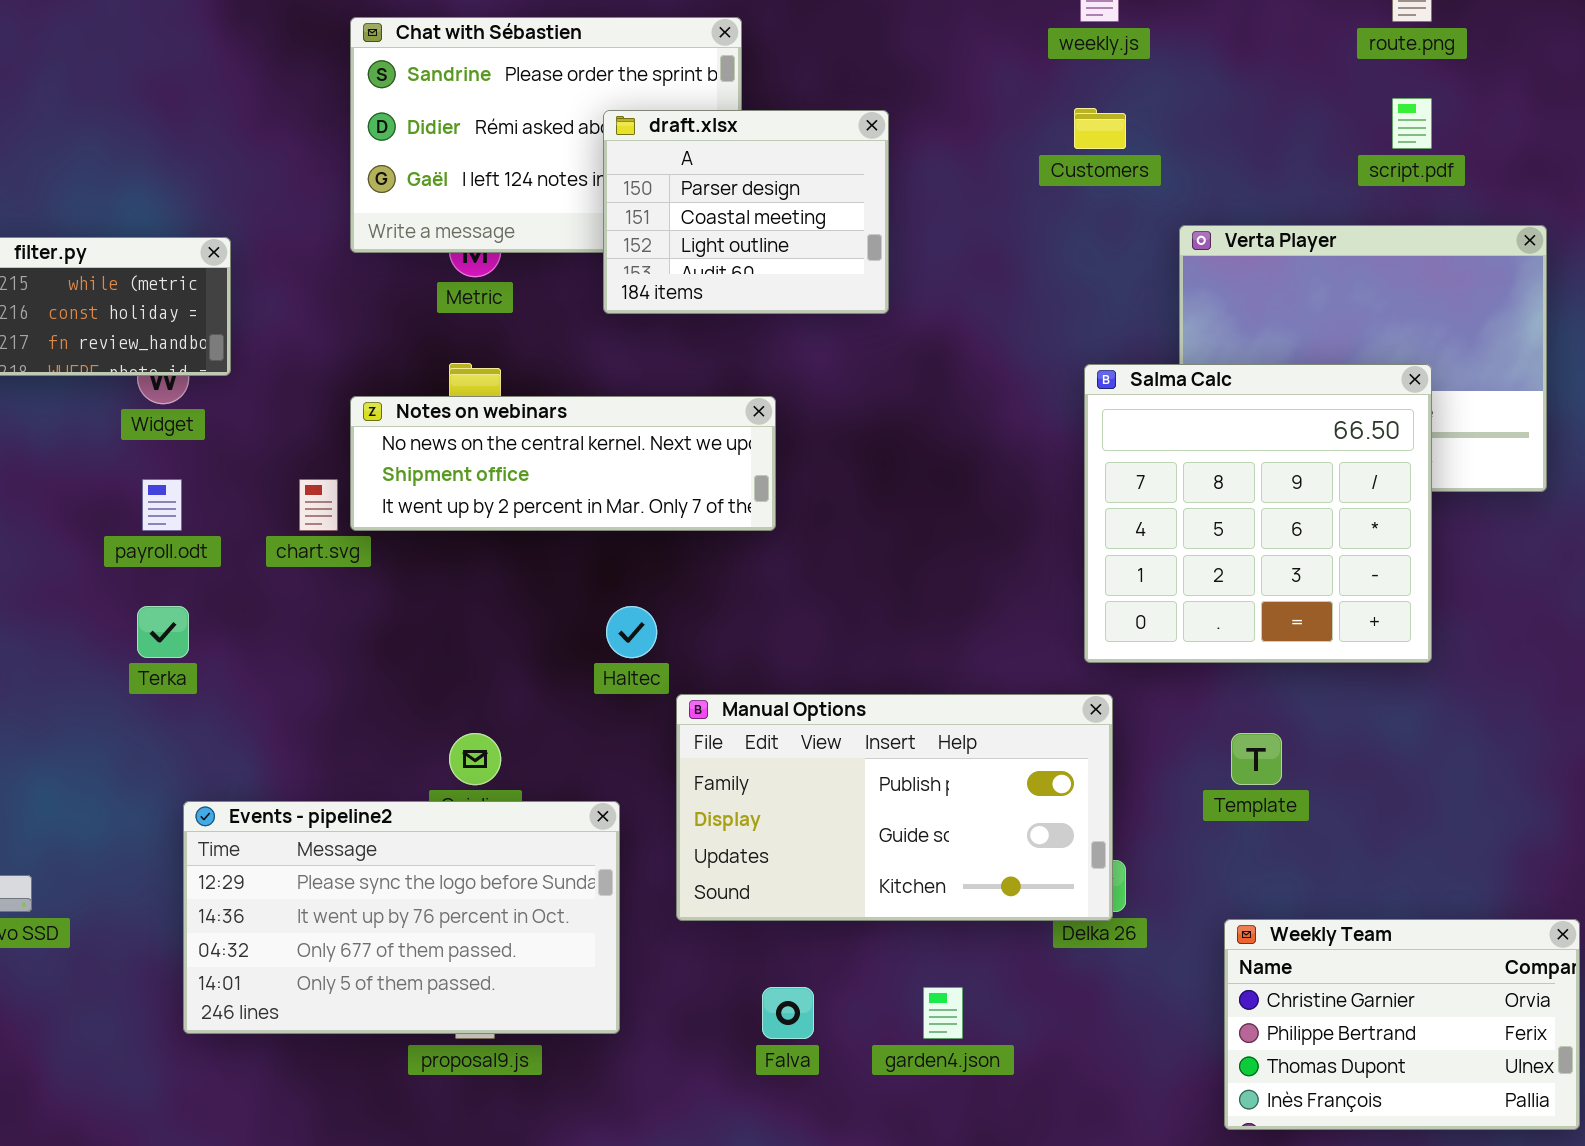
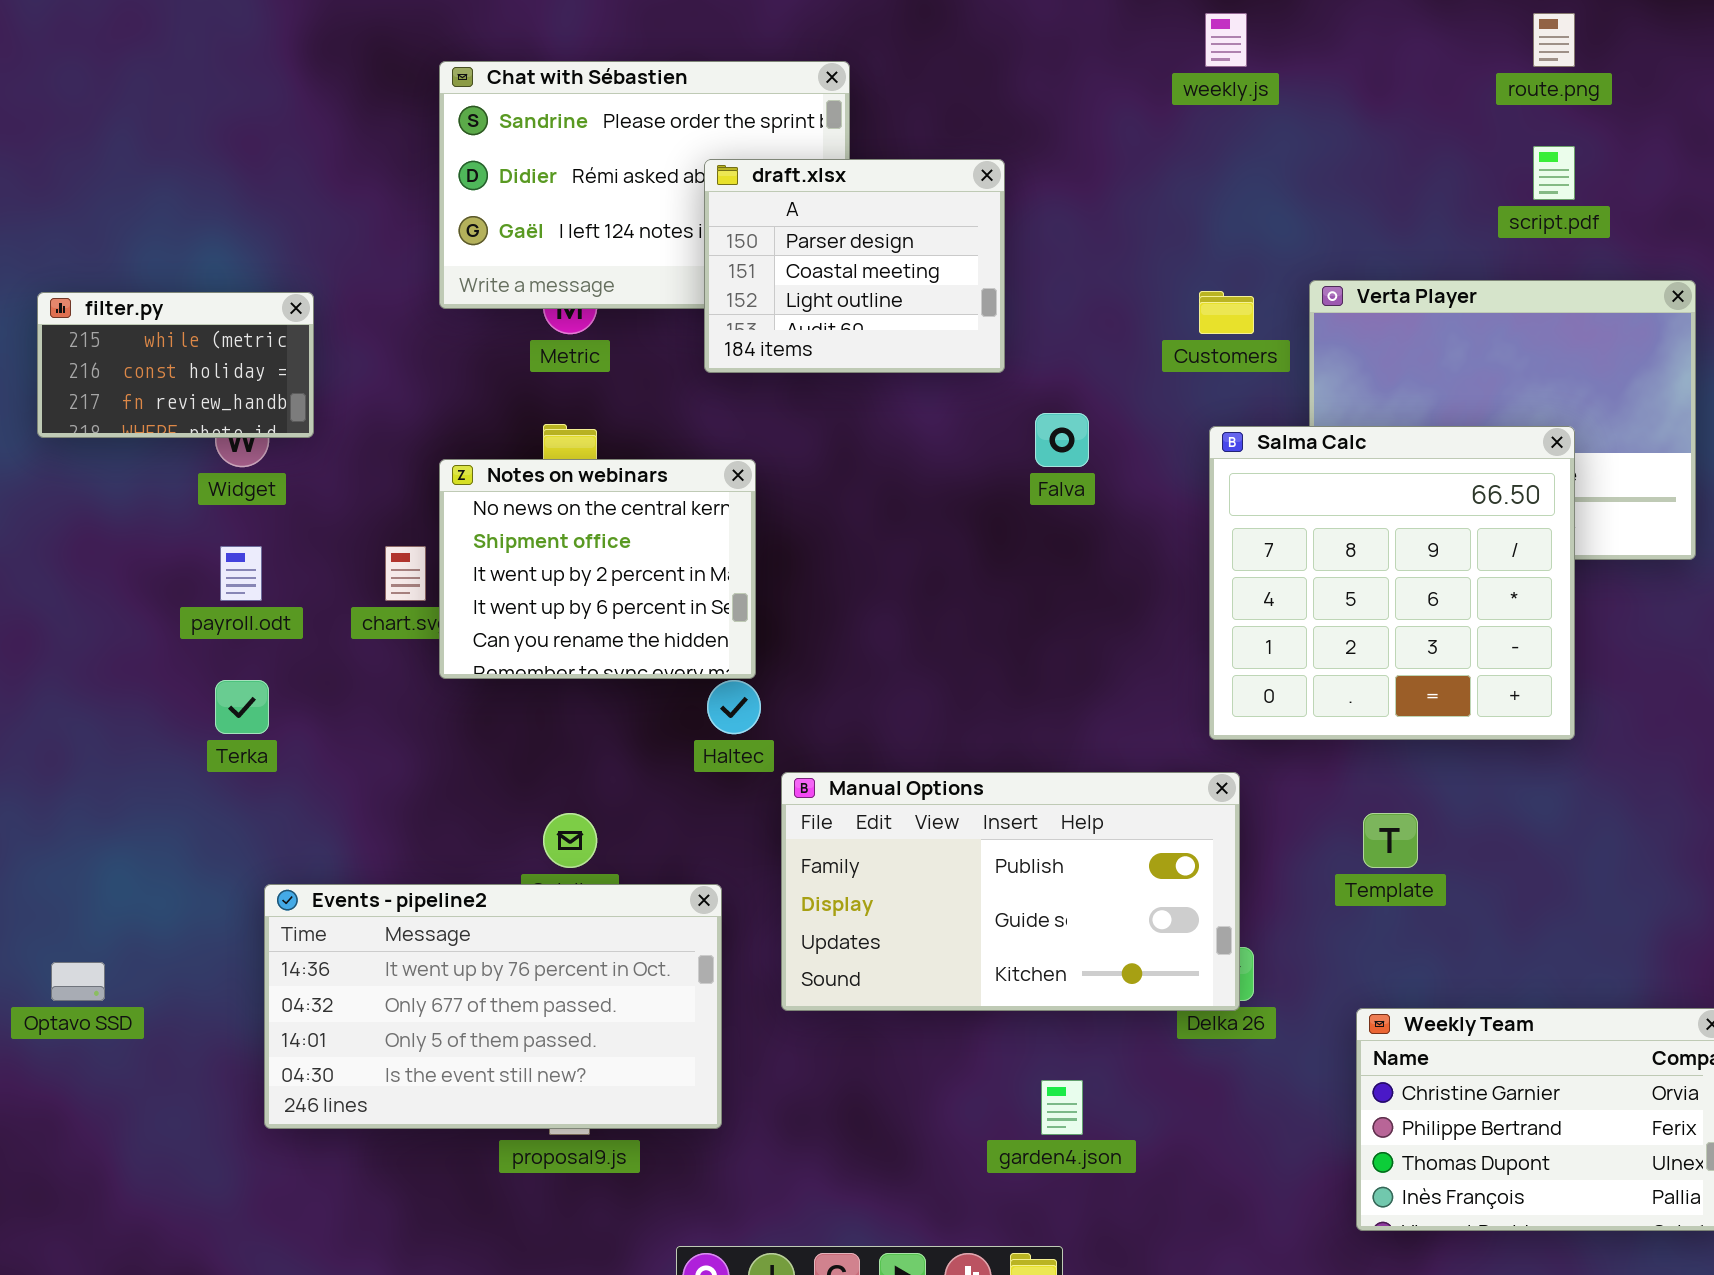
Customers: [1074,108,1126,149] -> [1199,291,1254,334], moved
Notes on webinars: [350,396,776,531] -> [439,459,756,679], resized
Events - pipeline2: [183,801,620,1034] -> [264,884,722,1129], scrolled down 1 row
Falva: [762,987,814,1039] -> [1035,413,1089,467], moved

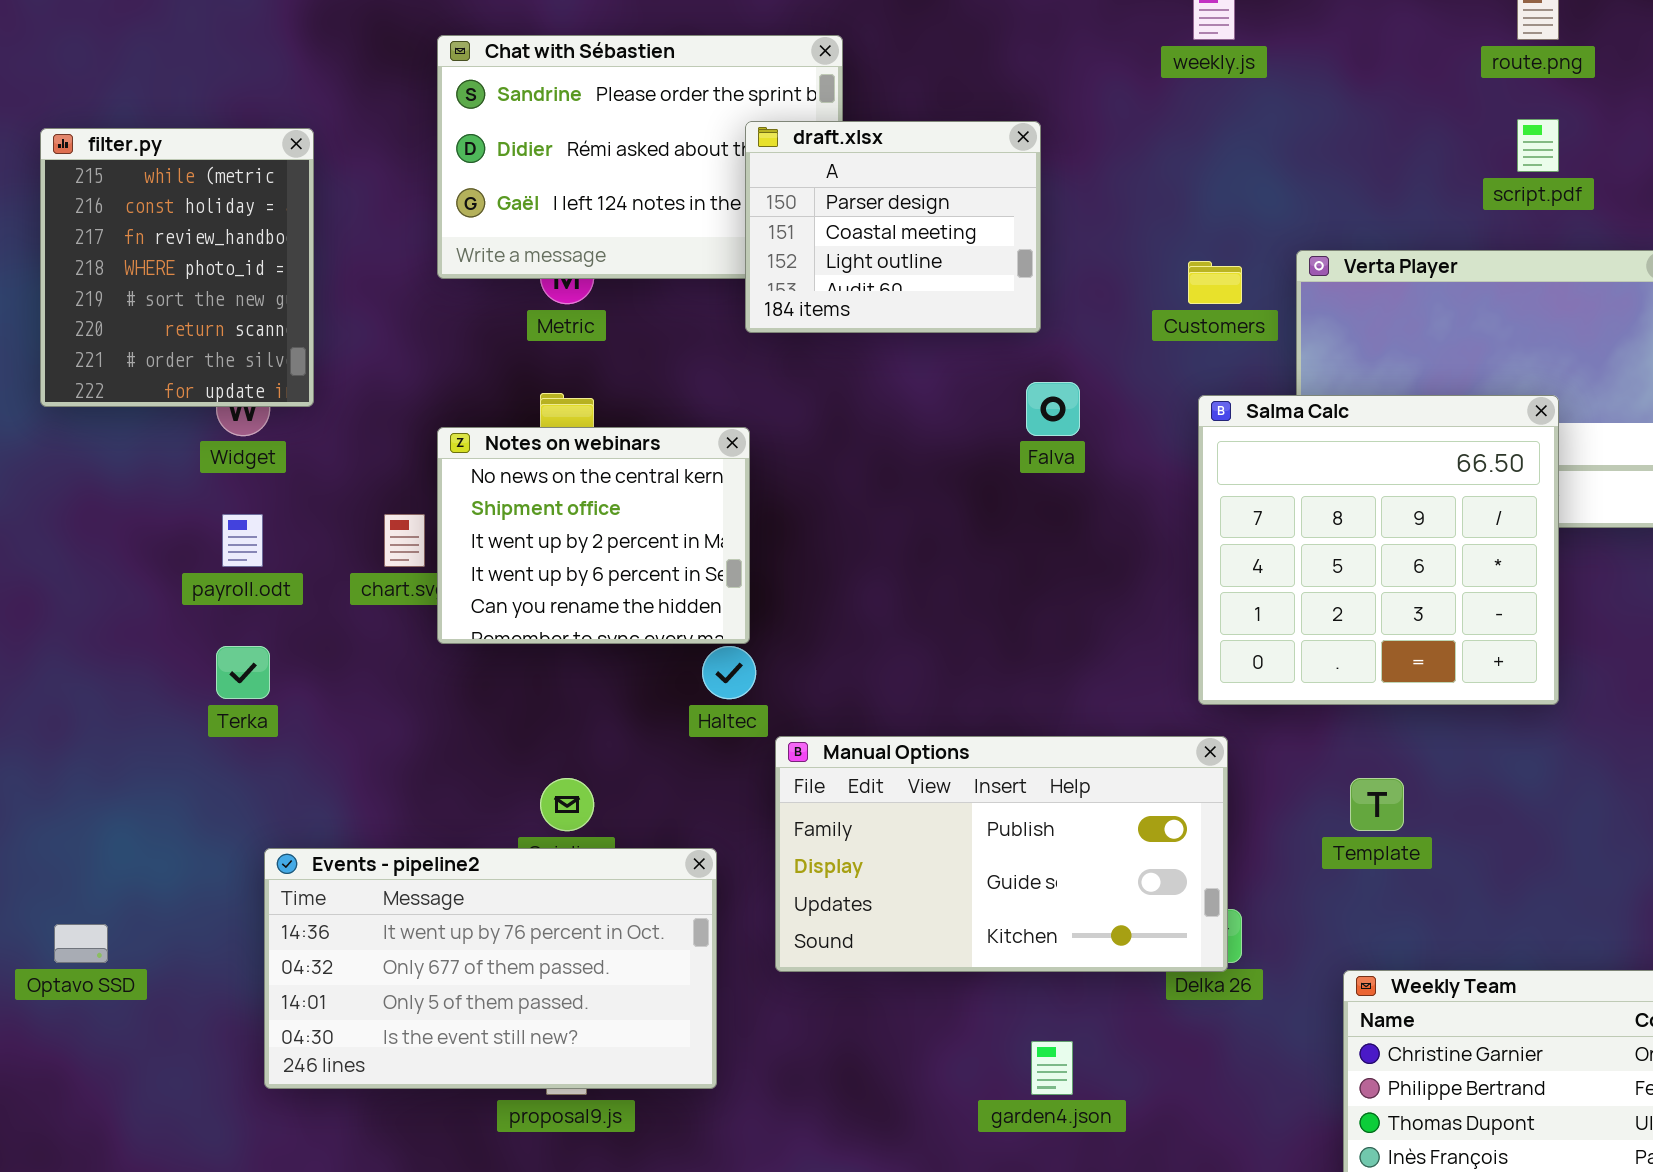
draft.xlsx: [704,159,1005,373] -> [745,121,1041,333], moved
filter.py: [37,292,314,438] -> [40,128,314,407], resized

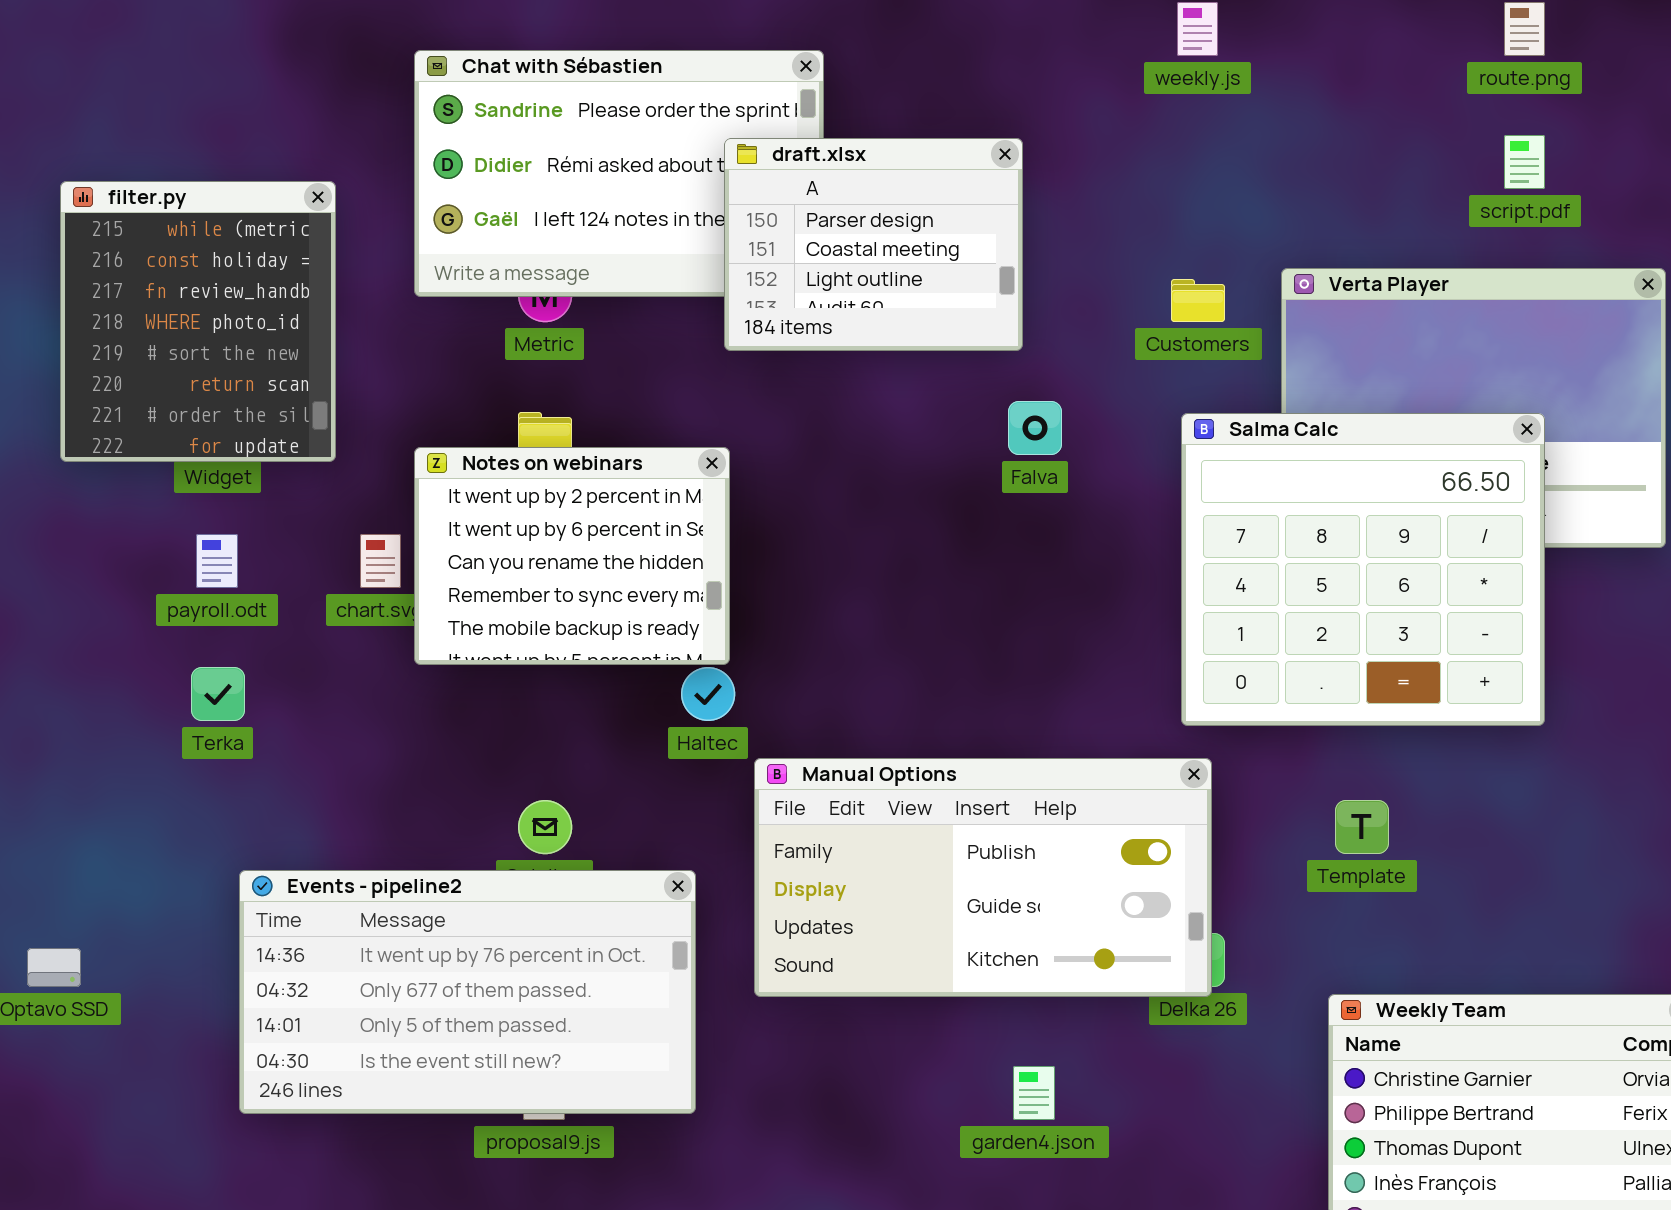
filter.py: [40,128,314,407] -> [60,181,336,462], moved
Notes on webinars: [437,427,750,644] -> [414,447,730,665], scrolled down 2 rows

